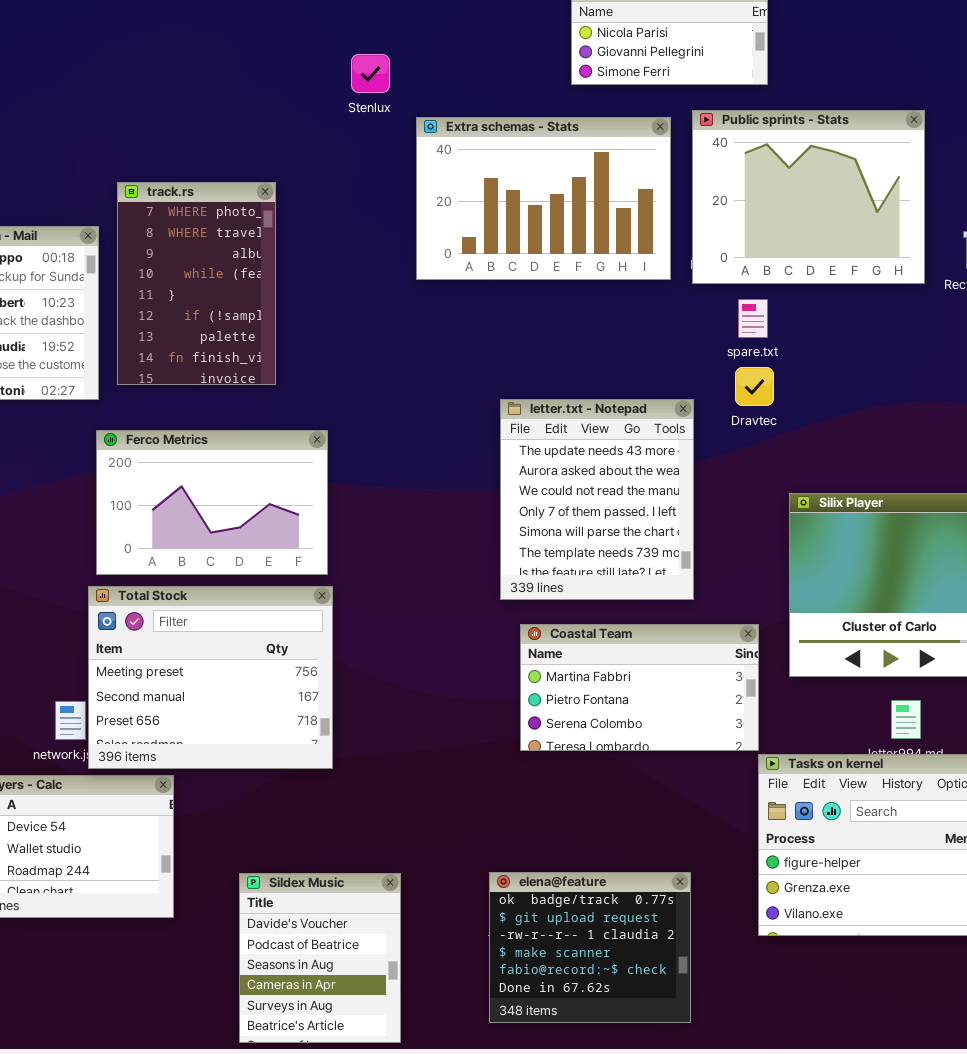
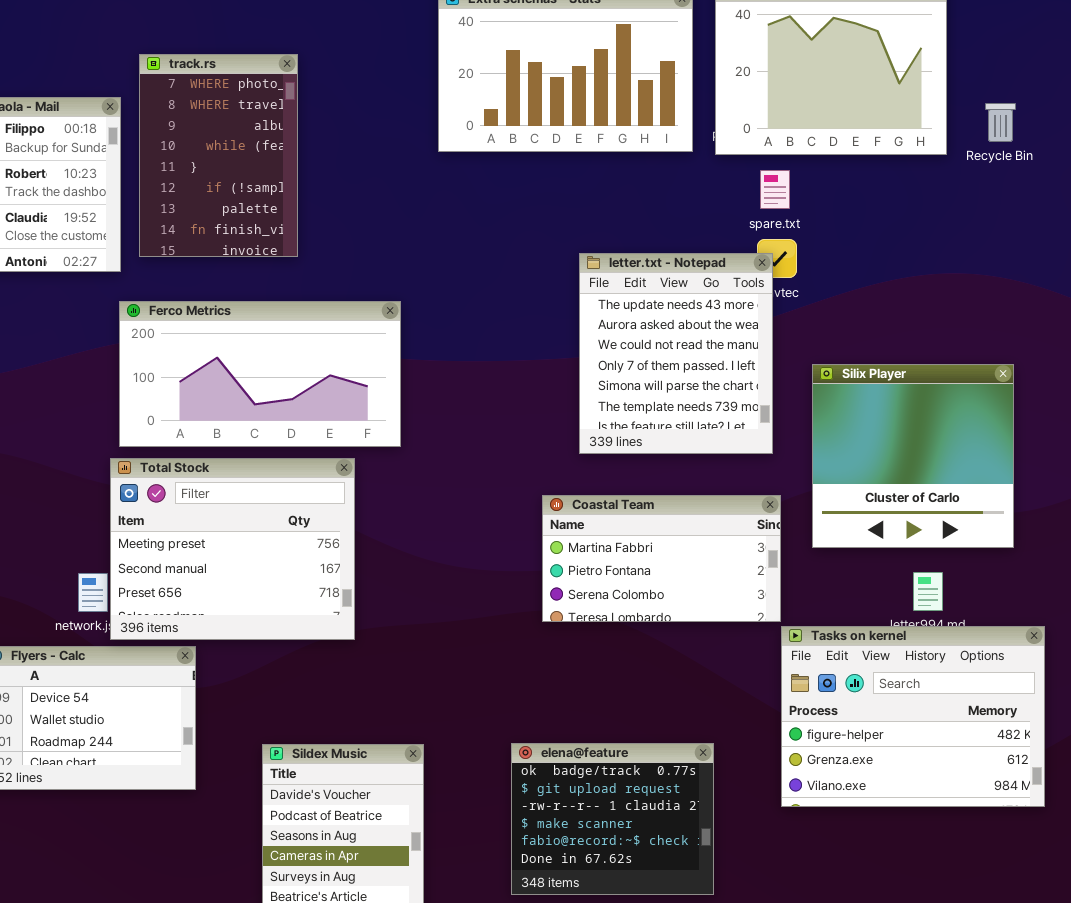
letter.txt - Notepad: [500,399,694,600] -> [579,253,773,454], moved
Ferco Metrics: [96,430,328,575] -> [119,301,401,447], resized

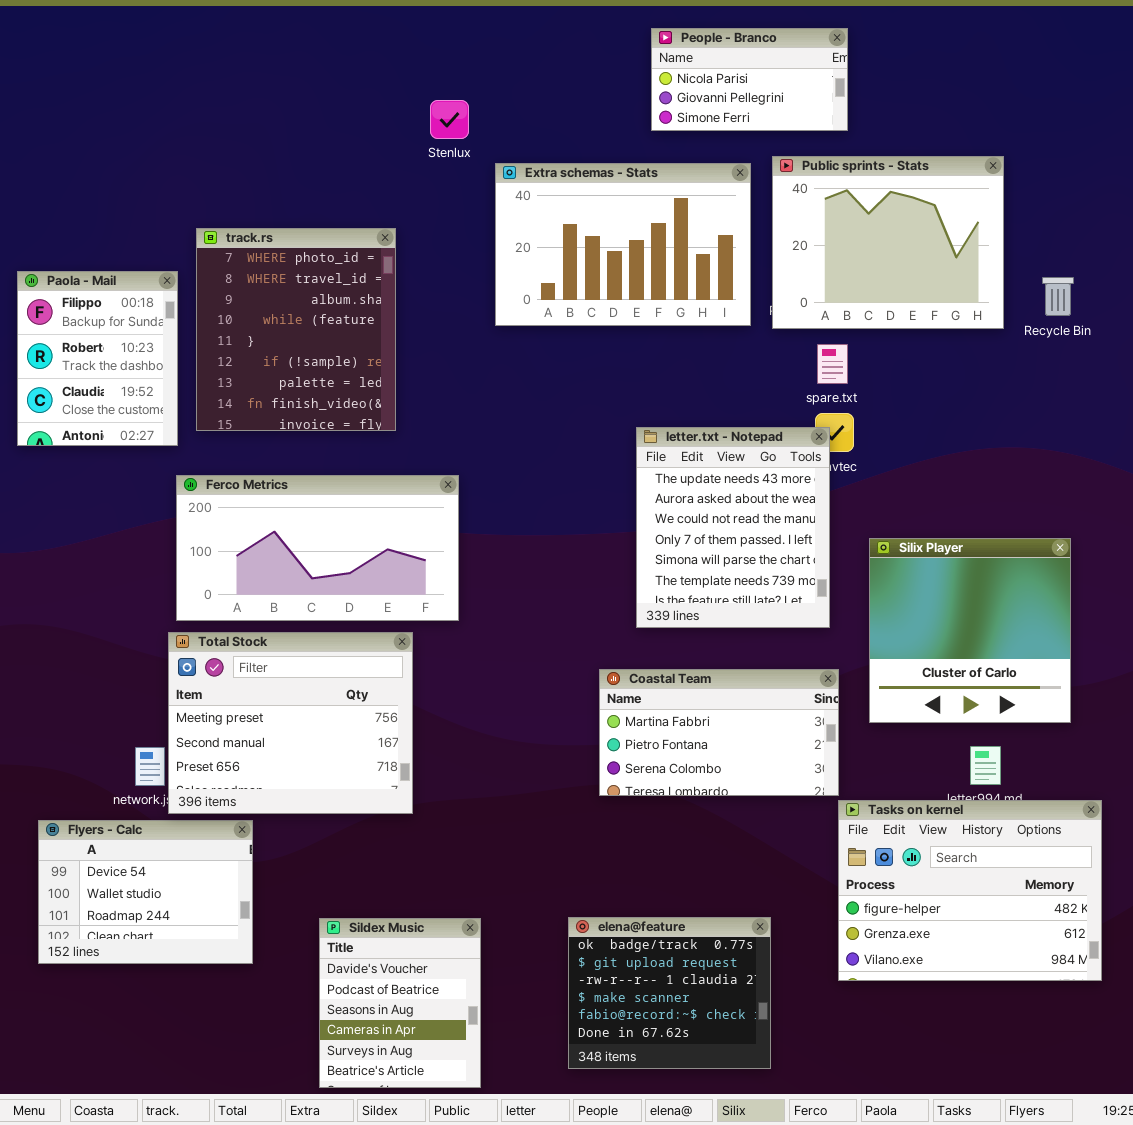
track.rs: [139,54,298,257] -> [196,228,396,431], resized

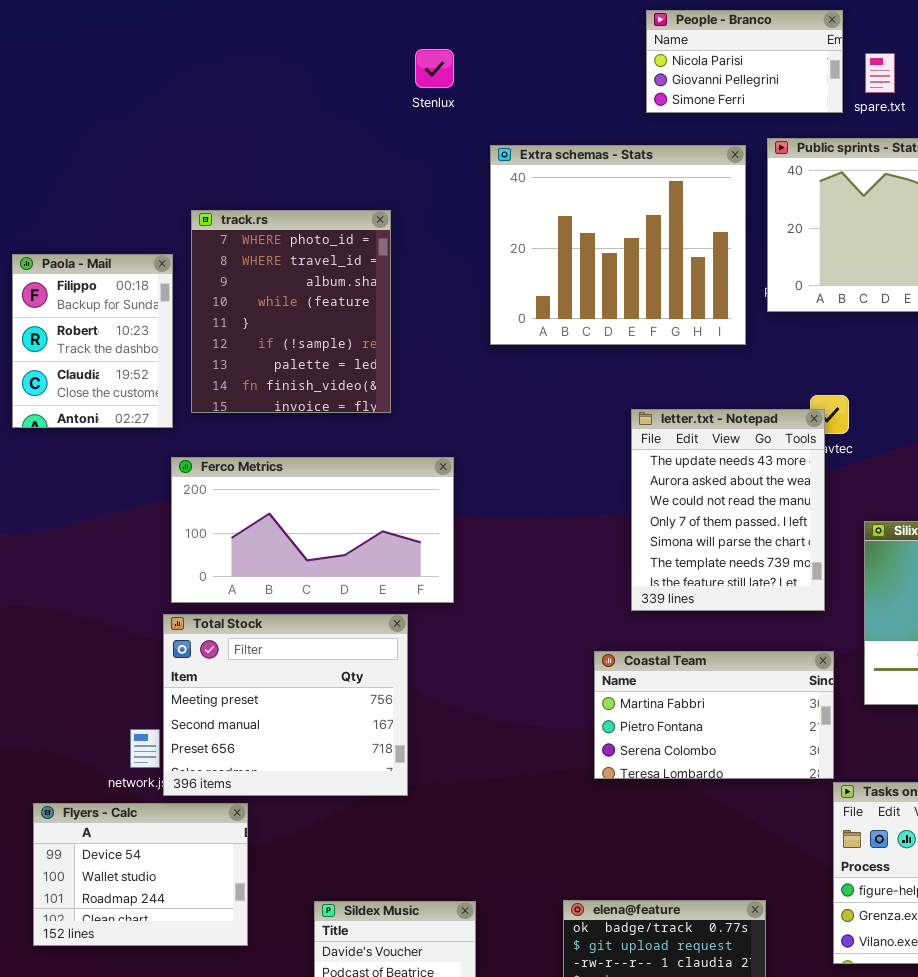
Stenlux: [430,100,469,139] -> [415,49,454,88], moved
Extra schemas - Stats: [495,163,751,326] -> [490,145,746,345], resized
spare.txt: [817,344,848,384] -> [865,53,895,93], moved

